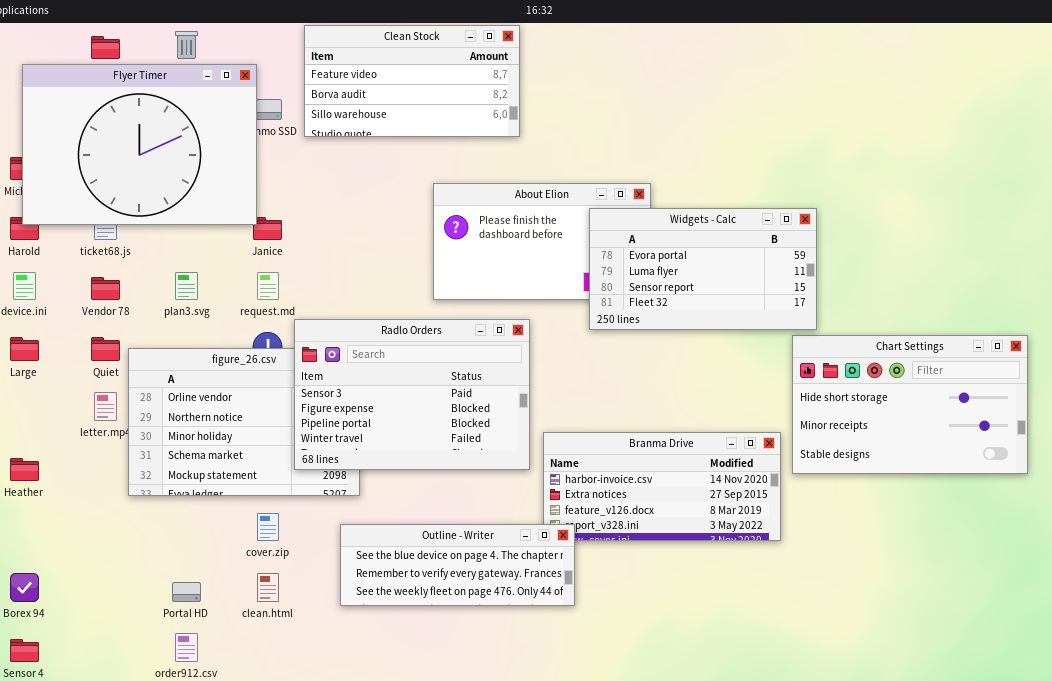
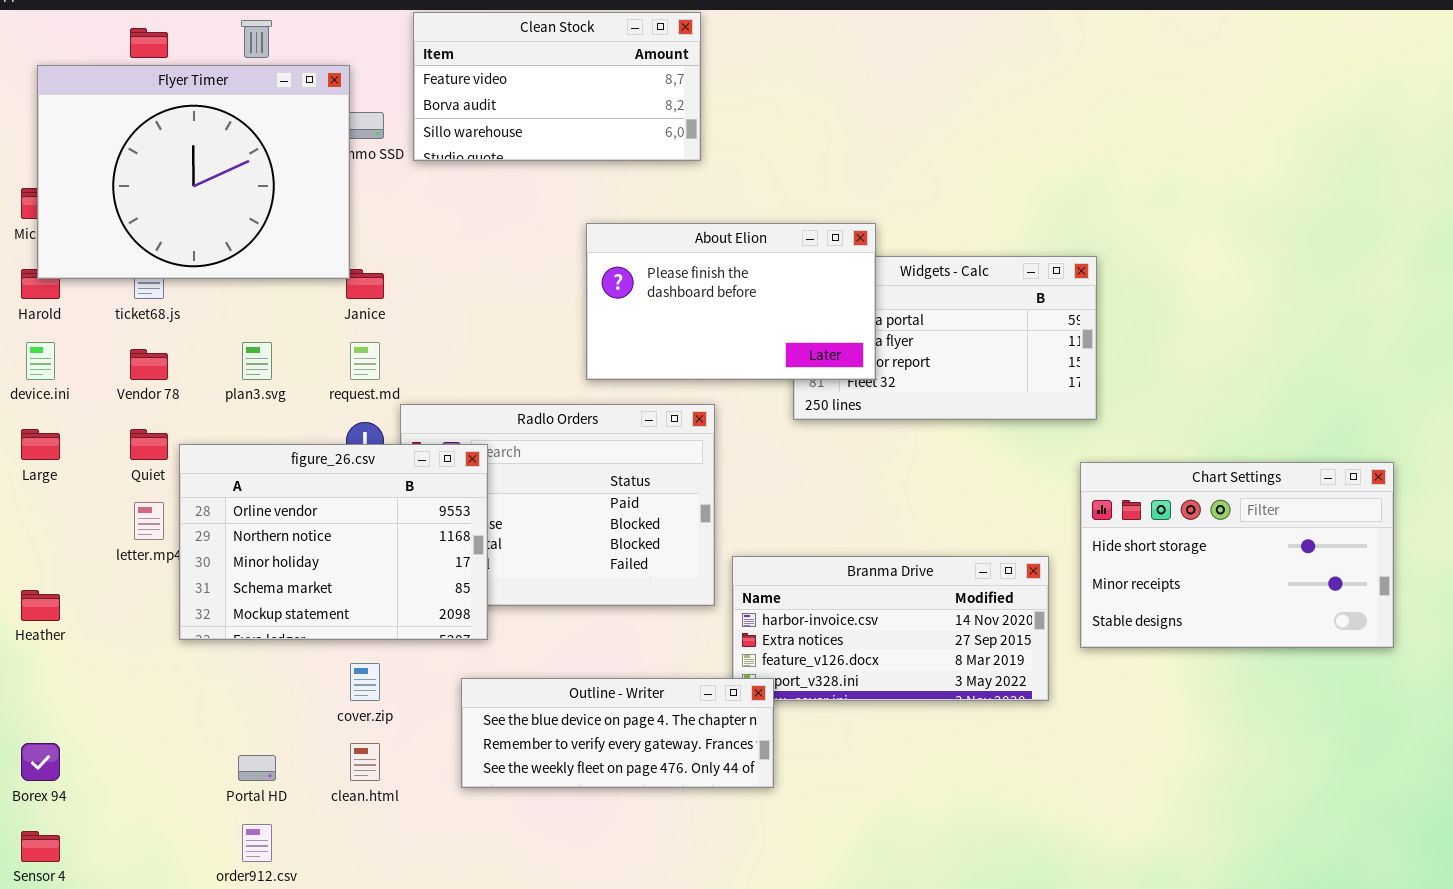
About Elion: [433,183,651,300] -> [586,223,876,380], raised
Chart Settings: [792,335,1028,474] -> [1080,462,1394,648], moved
figure_26.csv: [128,348,360,496] -> [179,444,488,640], raised

